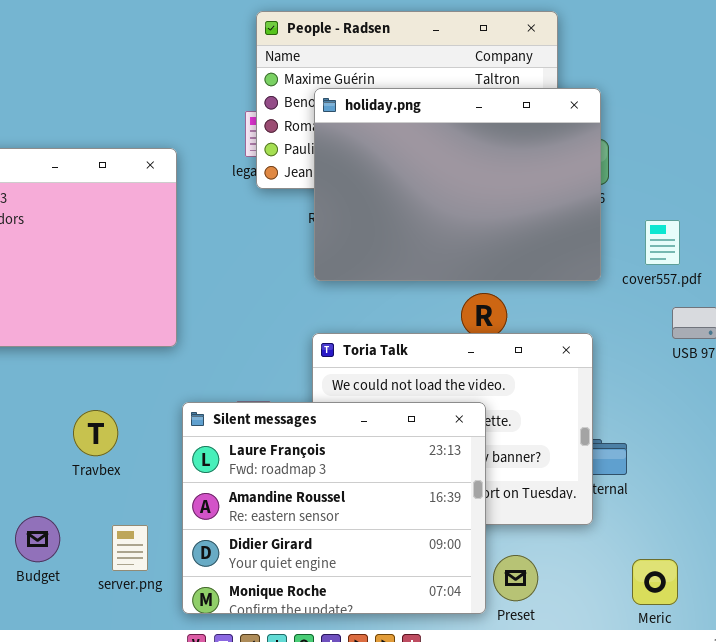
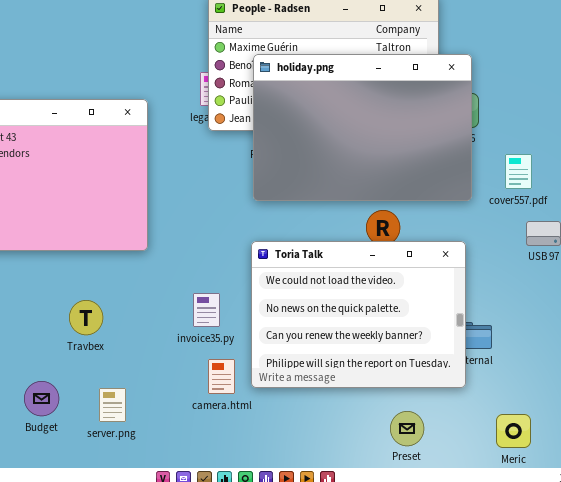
Silent messages: [182,402,486,614] -> none, closed

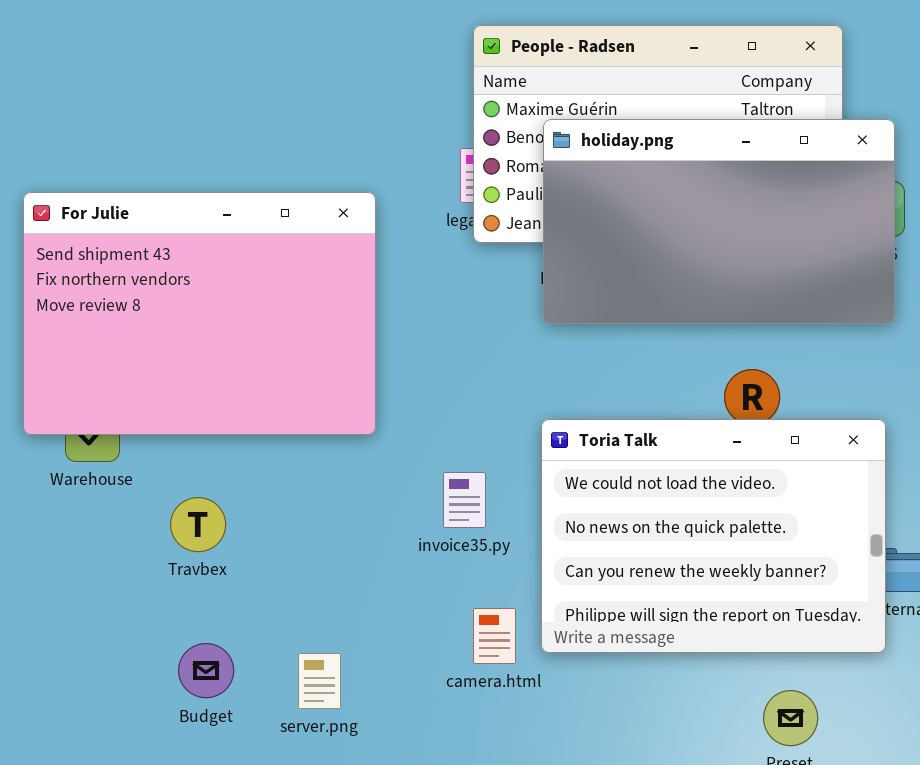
holiday.png: [253,54,472,201] -> [543,119,895,324], resized
invoice35.py: [193,293,220,327] -> [443,472,486,528], moved
Travbex: [69,300,103,335] -> [170,497,226,552], moved

